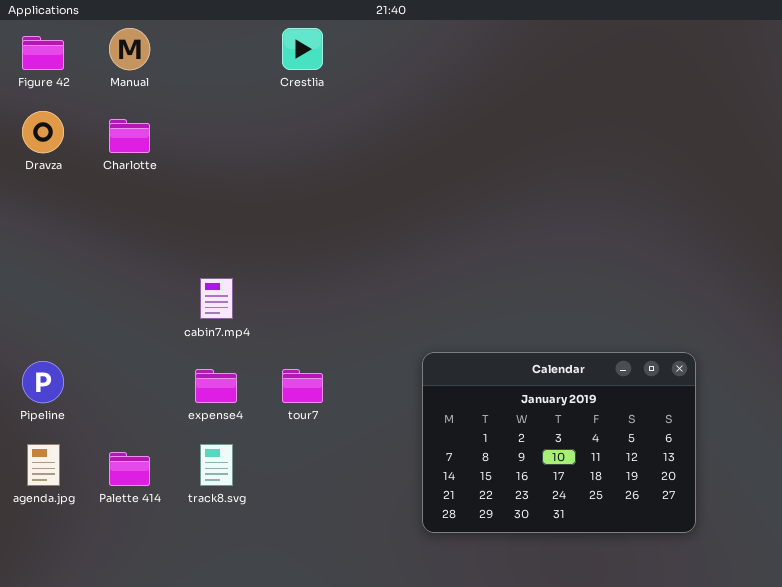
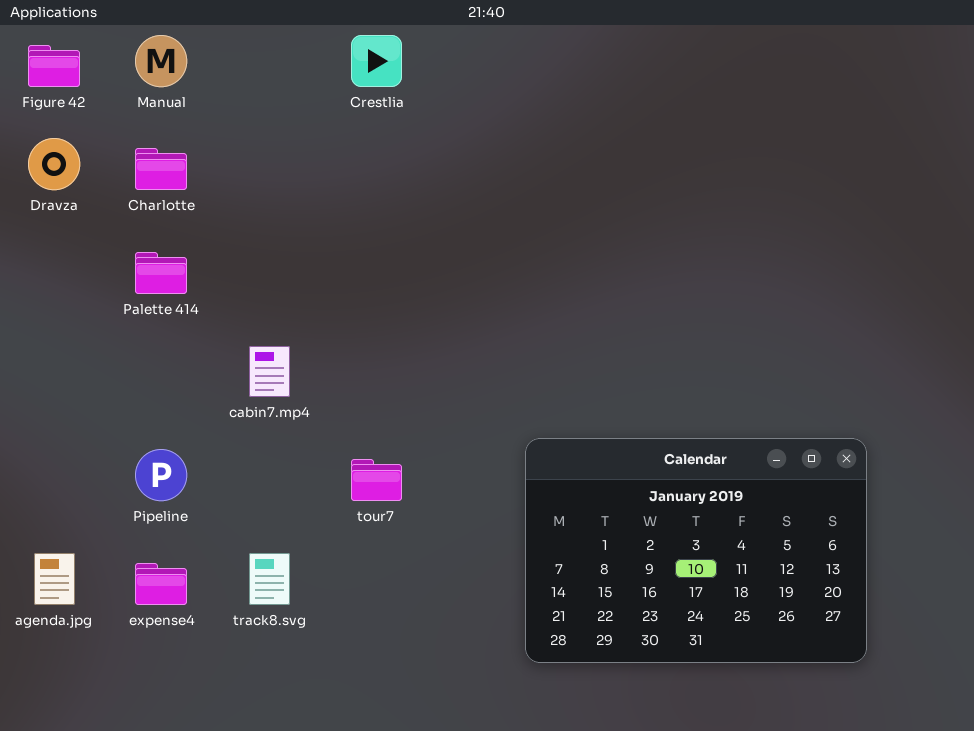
Pipeline: [22,361,64,403] -> [135,449,187,501], moved
expense4: [195,369,237,403] -> [135,563,187,605], moved
Palette 414: [109,452,150,486] -> [135,252,187,294], moved

